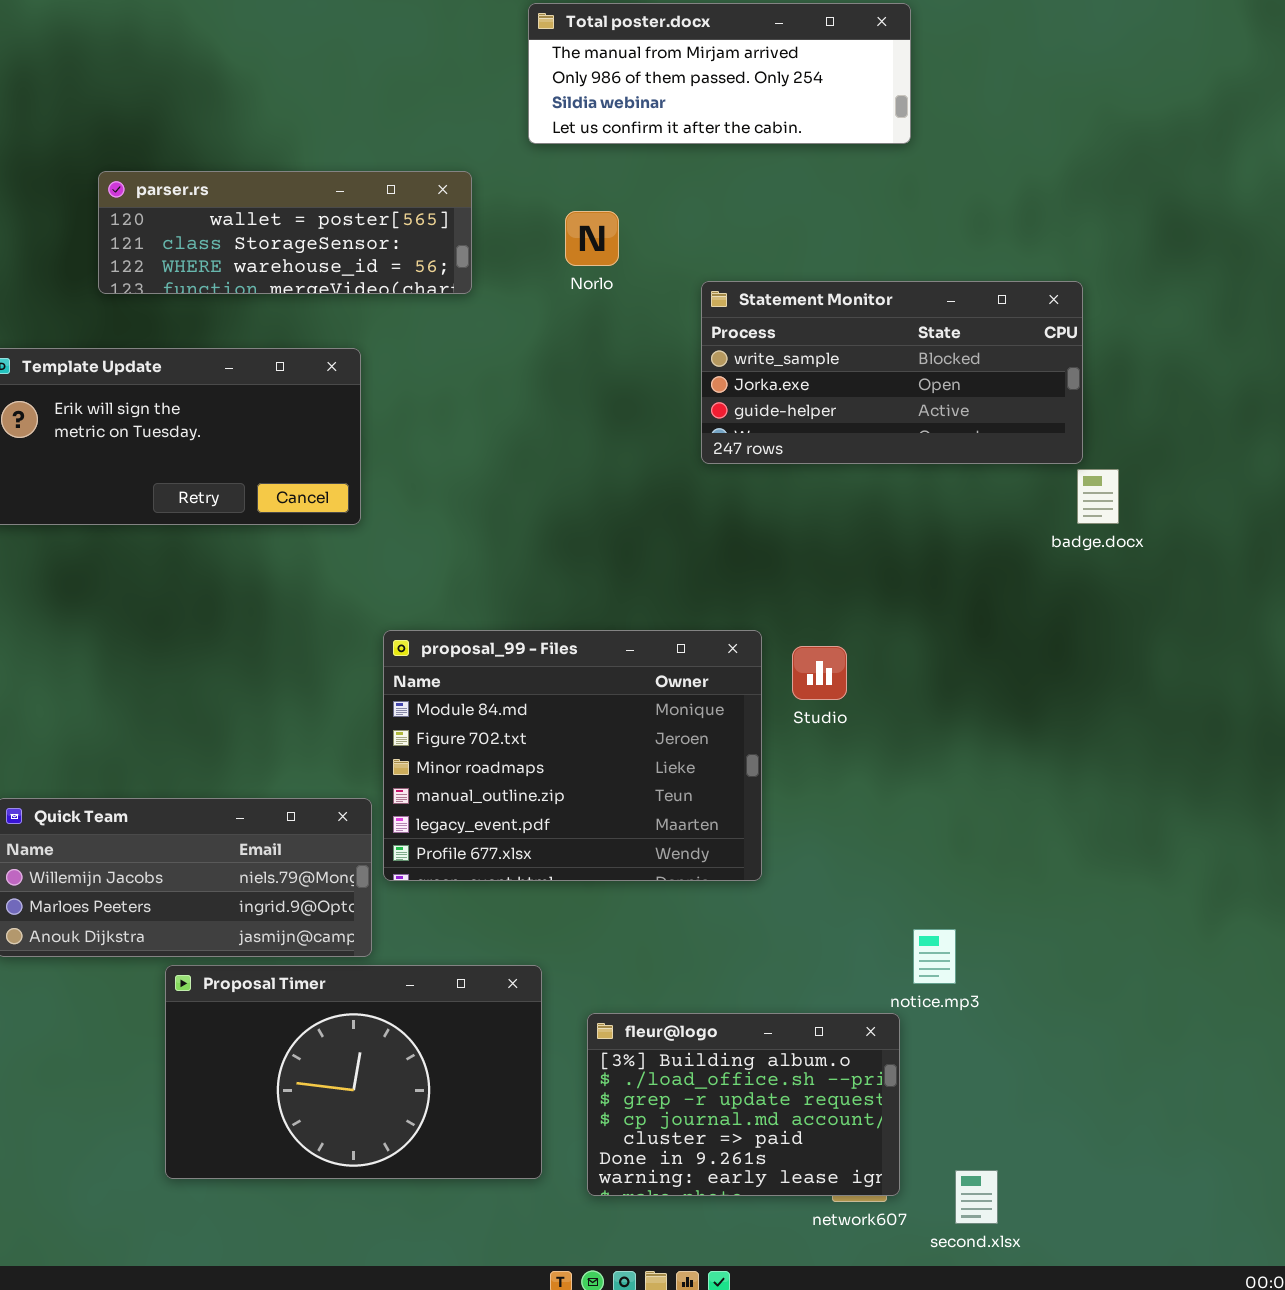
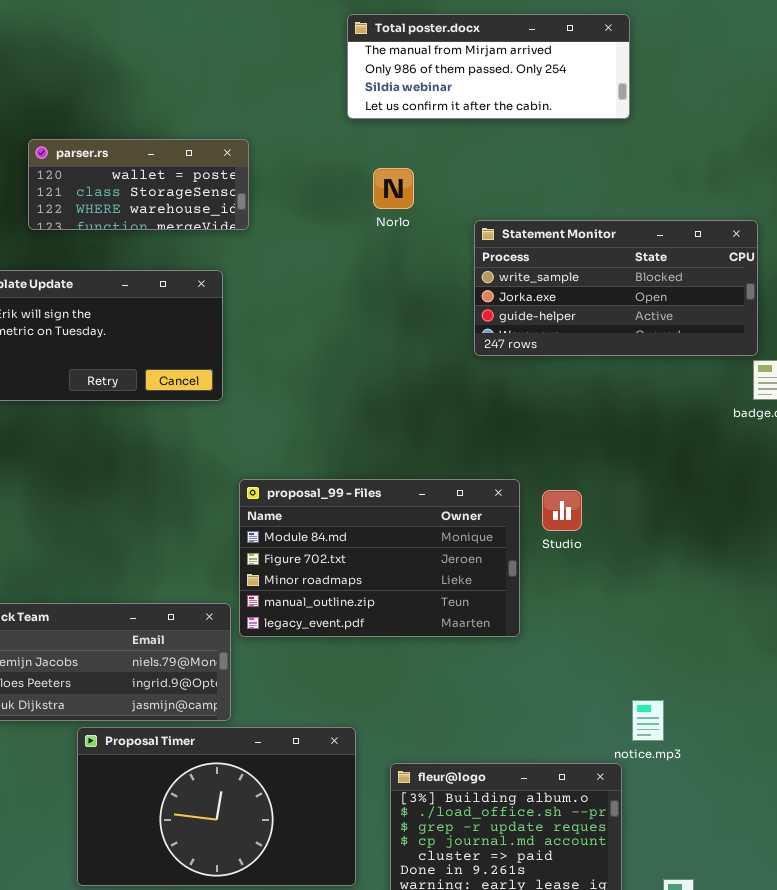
parser.rs: [98,171,472,294] -> [28,139,249,230], resized
proposal_99 - Files: [383,630,762,881] -> [239,479,520,637], resized

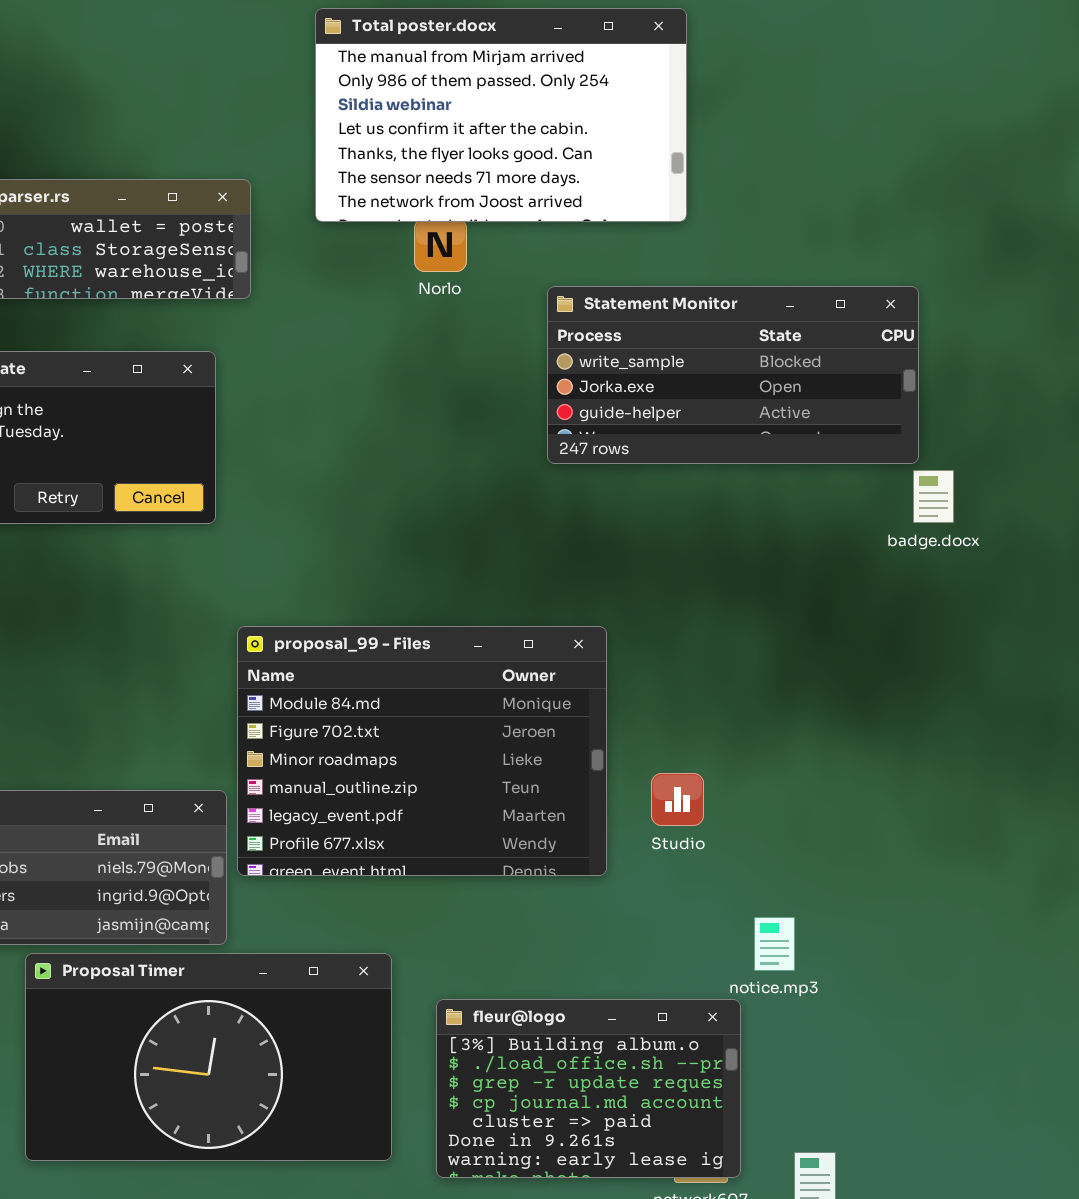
Total poster.docx: [347,14,630,119] -> [315,8,687,222], moved, resized
proposal_99 - Files: [239,479,520,637] -> [237,626,607,876], resized
Studio: [542,490,582,531] -> [651,773,704,826], moved

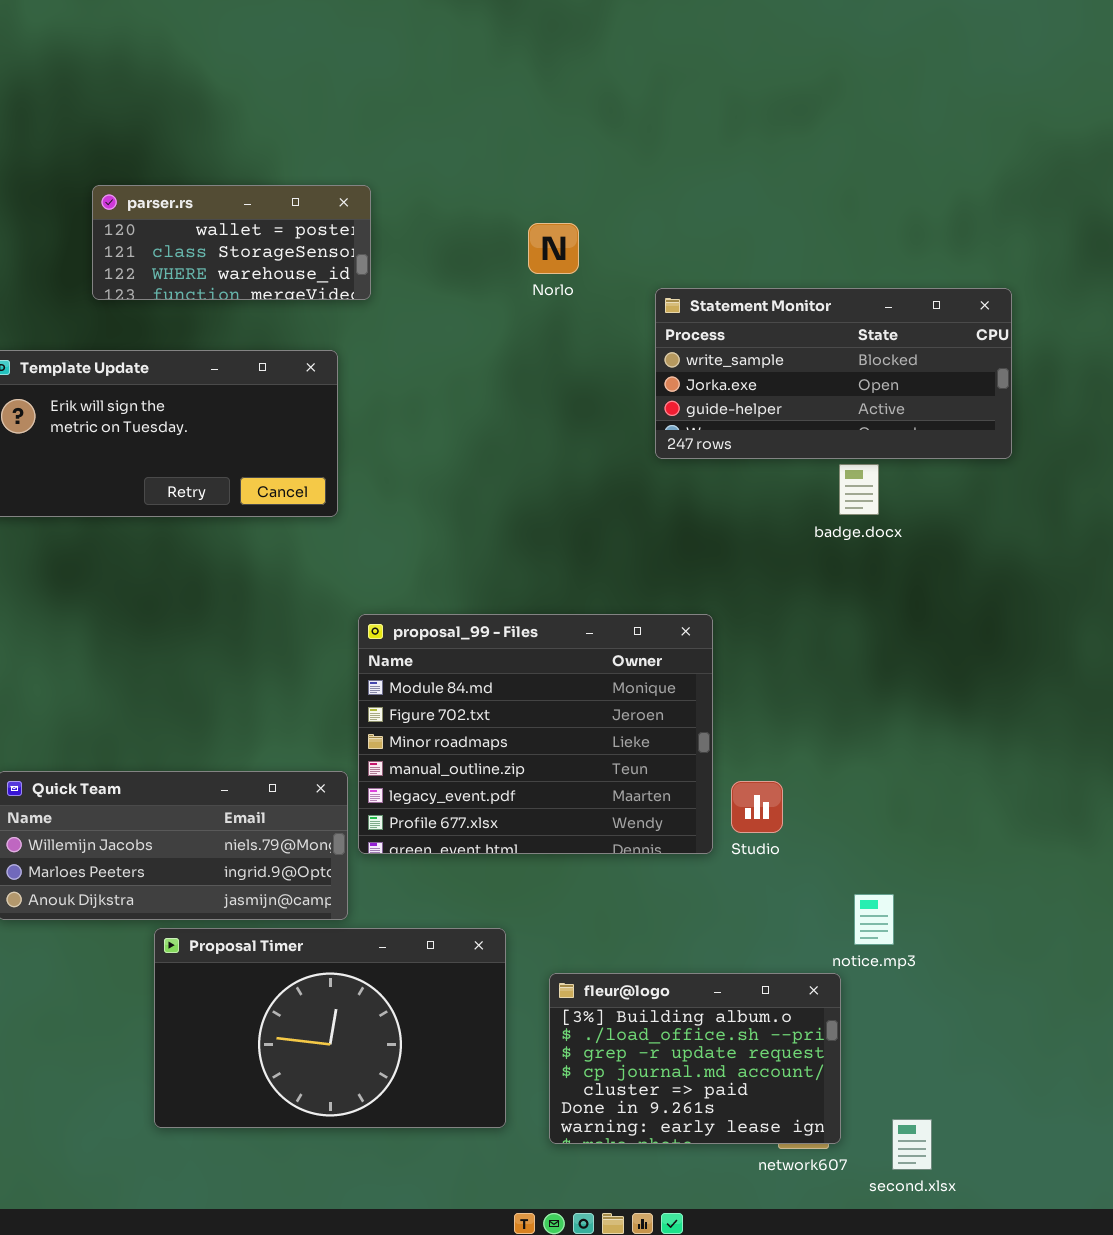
Total poster.docx: [315,8,687,222] -> none, closed
badge.docx: [913,470,954,523] -> [839,464,879,515], moved
Studio: [651,773,704,826] -> [731,781,783,833], moved

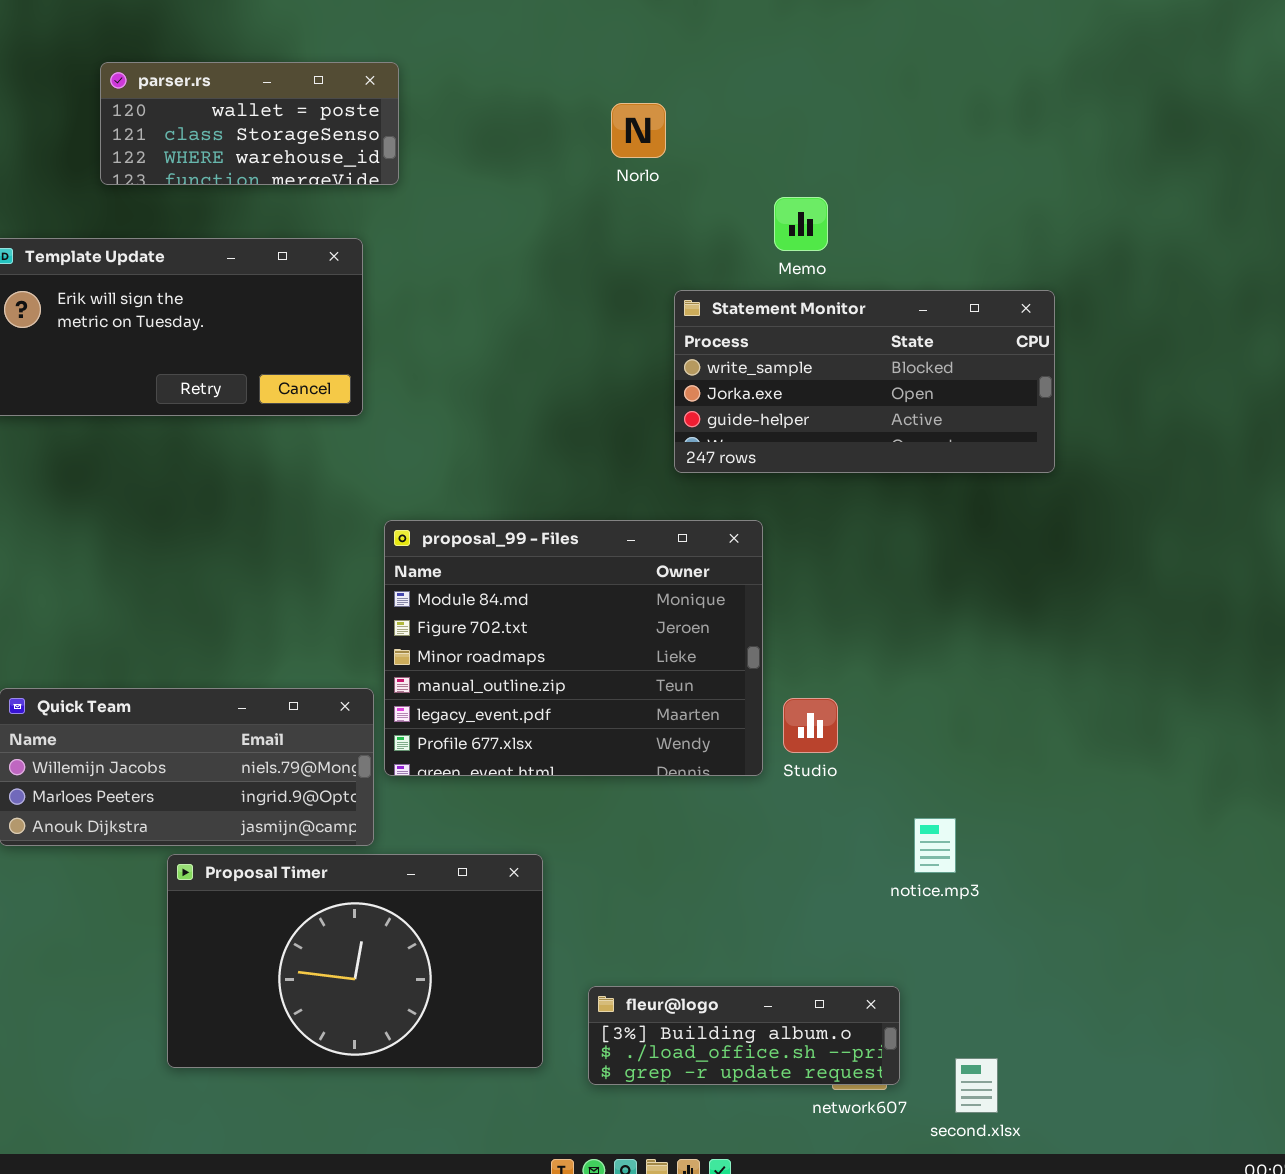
Norlo: [528,223,579,274] -> [611,103,666,158], moved
Statement Monitor: [655,288,1012,459] -> [674,290,1055,473], moved
fleur@logo: [549,973,841,1144] -> [588,986,900,1085], resized

